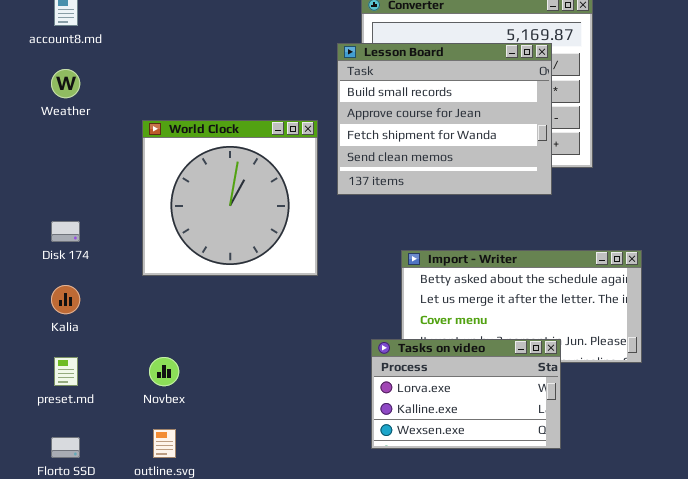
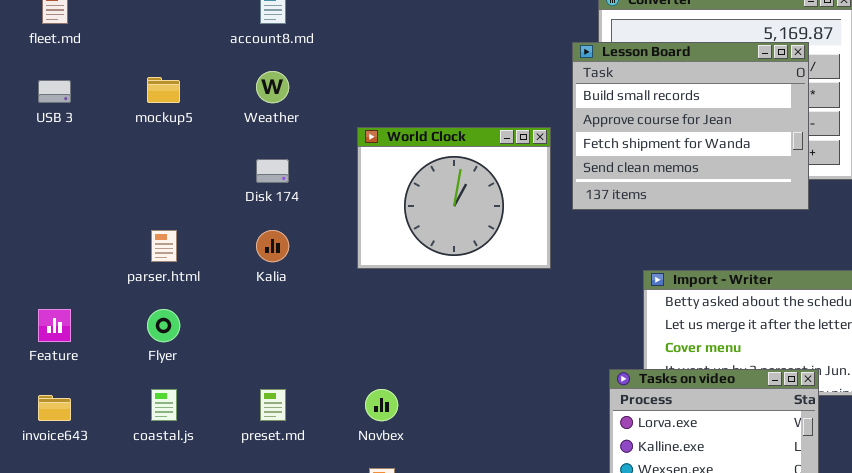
World Clock: [142,120,318,276] -> [357,127,551,269], resized
Disk 174: [51,221,80,242] -> [256,159,289,183], moved
Kalia: [51,285,80,314] -> [256,230,289,262], moved

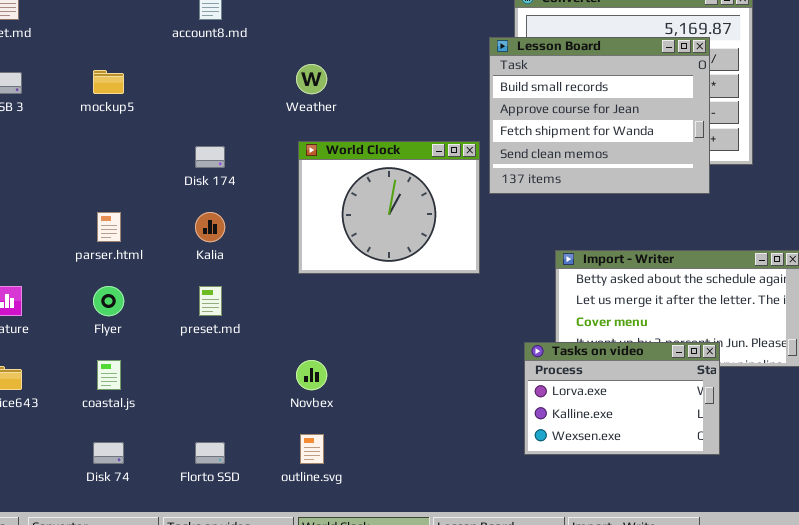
Weather: [256,71,289,103] -> [296,64,327,94], moved
World Clock: [357,127,551,269] -> [298,141,480,274], moved
preset.md: [260,389,286,421] -> [199,286,222,316], moved

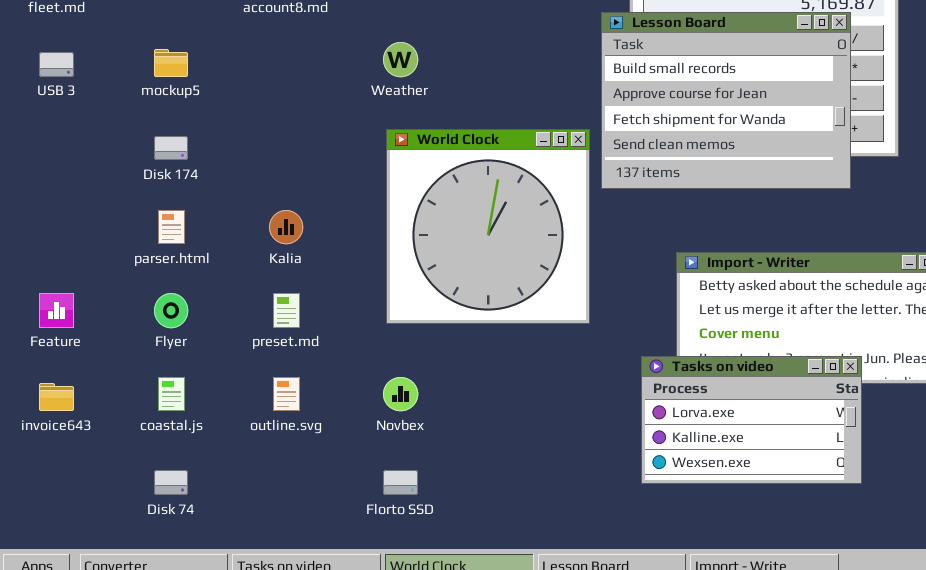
World Clock: [298,141,480,274] -> [386,129,590,324], resized
Disk 174: [195,146,225,168] -> [154,136,188,160], moved
outline.svg: [300,434,324,464] -> [273,377,300,411], moved
Florto SSD: [195,442,225,464] -> [383,470,418,495], moved

